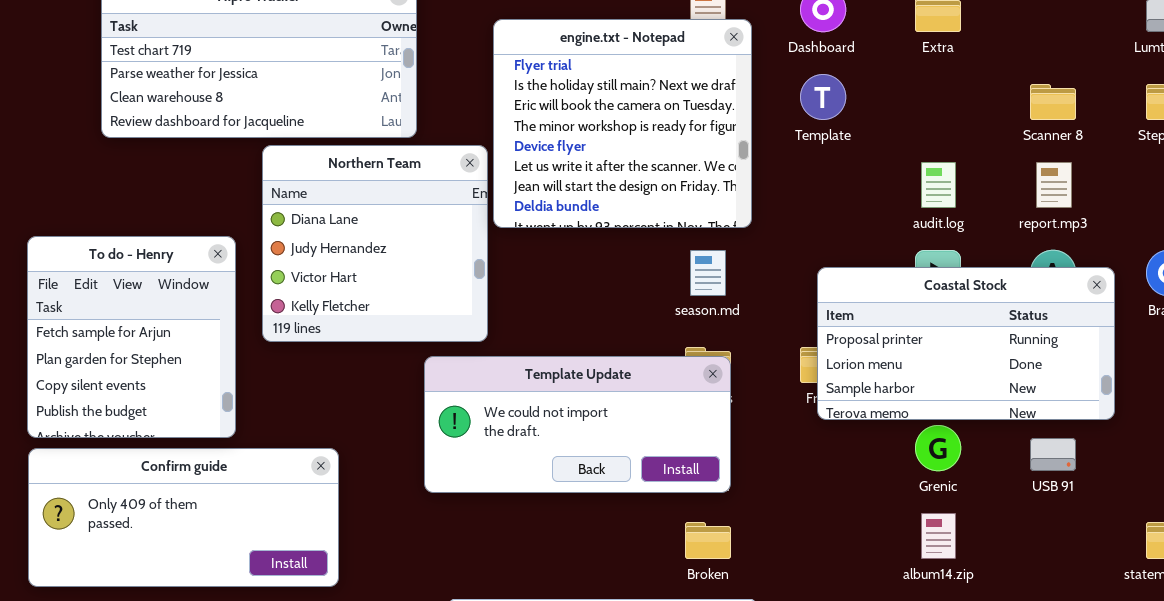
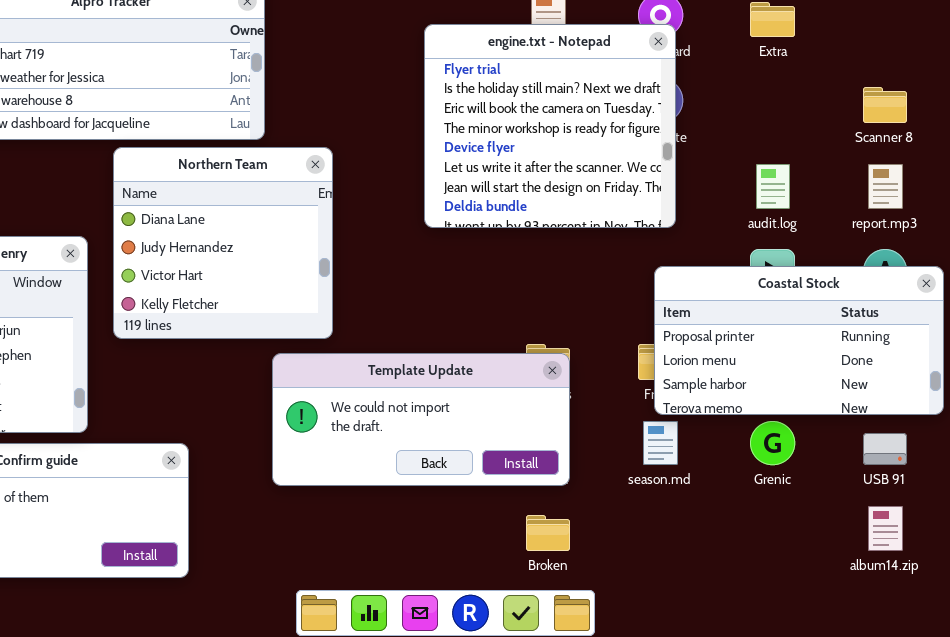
engine.txt - Notepad: [493,19,752,228] -> [424,24,676,228], moved
season.md: [690,250,726,296] -> [643,421,678,465], moved
album14.zip: [921,513,956,559] -> [868,506,903,551], moved

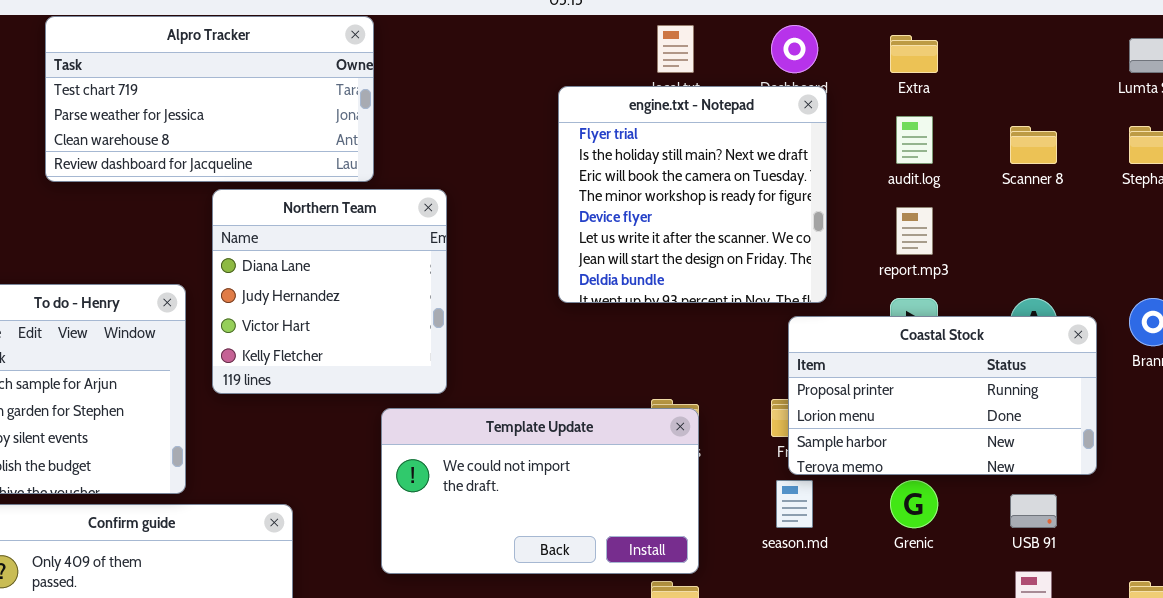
engine.txt - Notepad: [424,24,676,228] -> [558,86,827,303], moved
audit.log: [756,164,790,209] -> [896,116,933,164], moved
report.mp3: [868,164,903,209] -> [896,207,933,255], moved
Template Update: [272,353,570,486] -> [381,408,699,574], resized

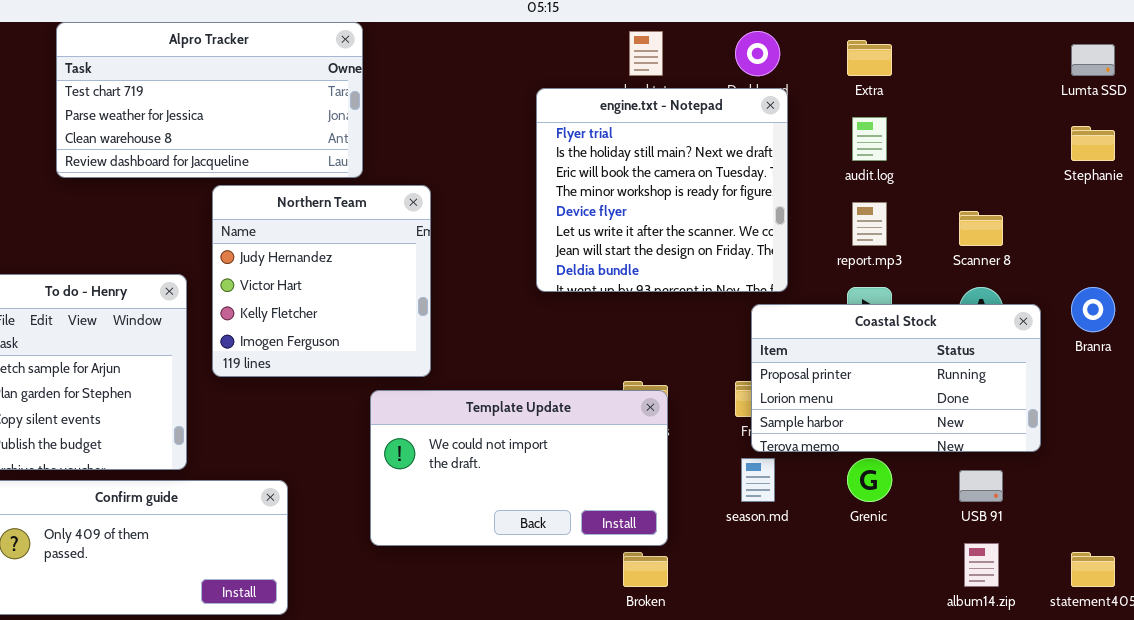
Scanner 8: [1010,126,1057,164] -> [959,211,1003,246], moved
Northern Team: [212,189,447,394] -> [212,185,431,377], scrolled down 1 row

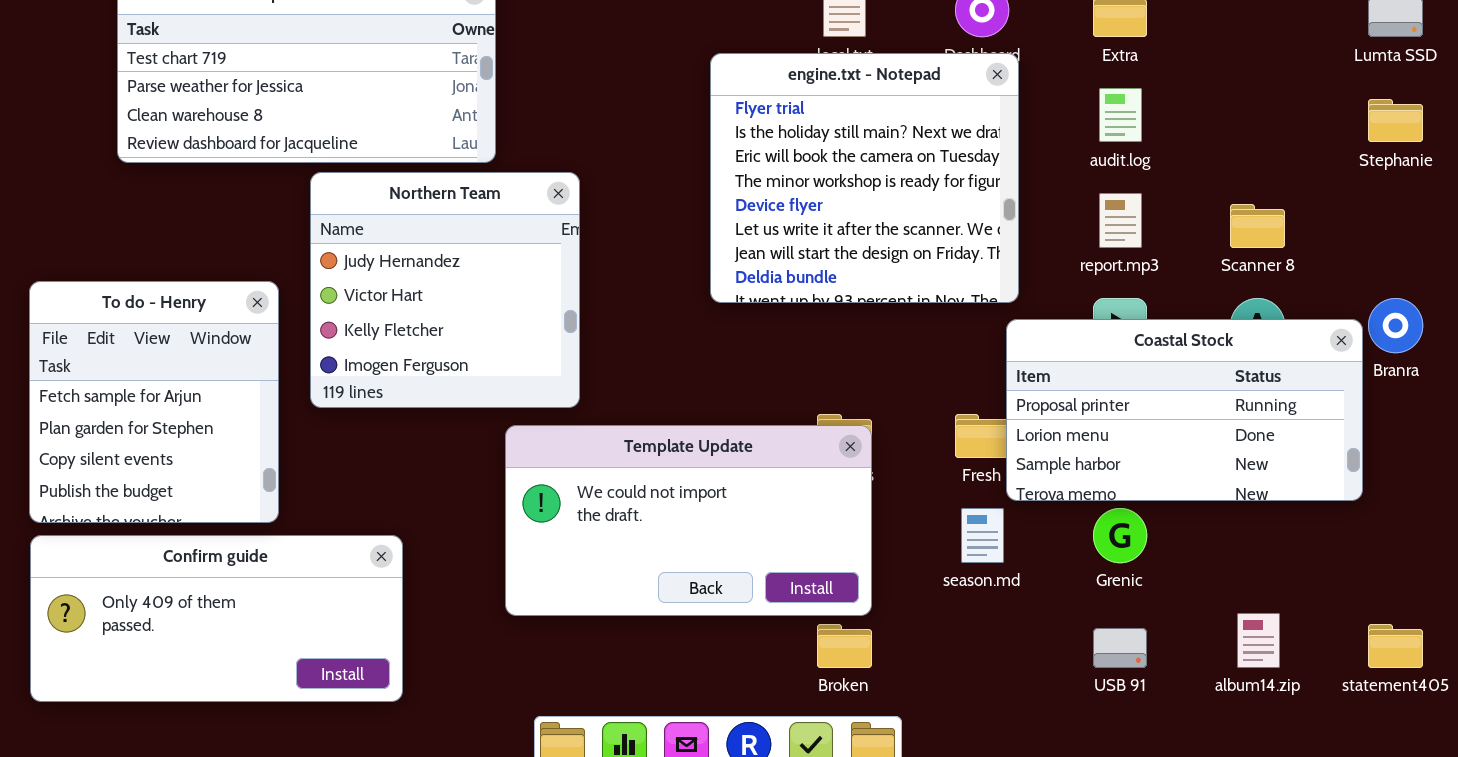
Coastal Stock: [751,304,1041,452] -> [1006,319,1363,501], moved
USB 91: [959,470,1003,502] -> [1093,628,1147,668], moved

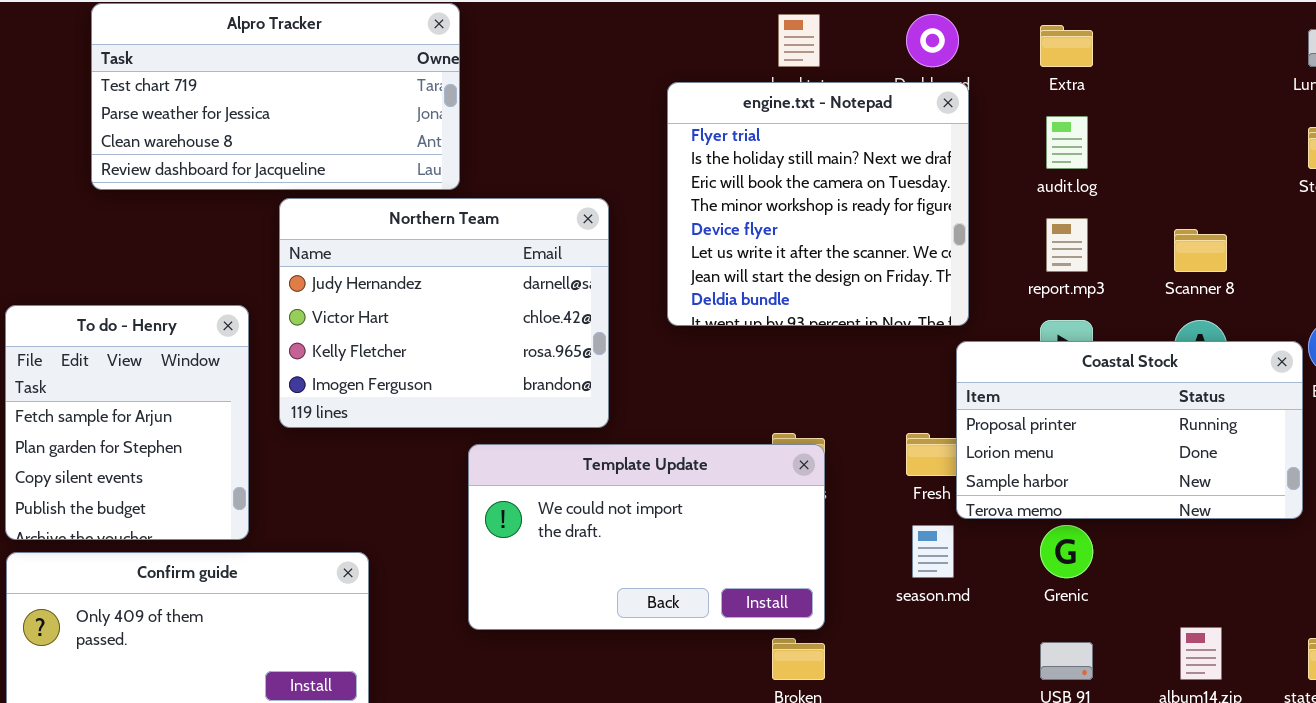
Northern Team: [310,172,580,408] -> [279,198,609,428], resized

